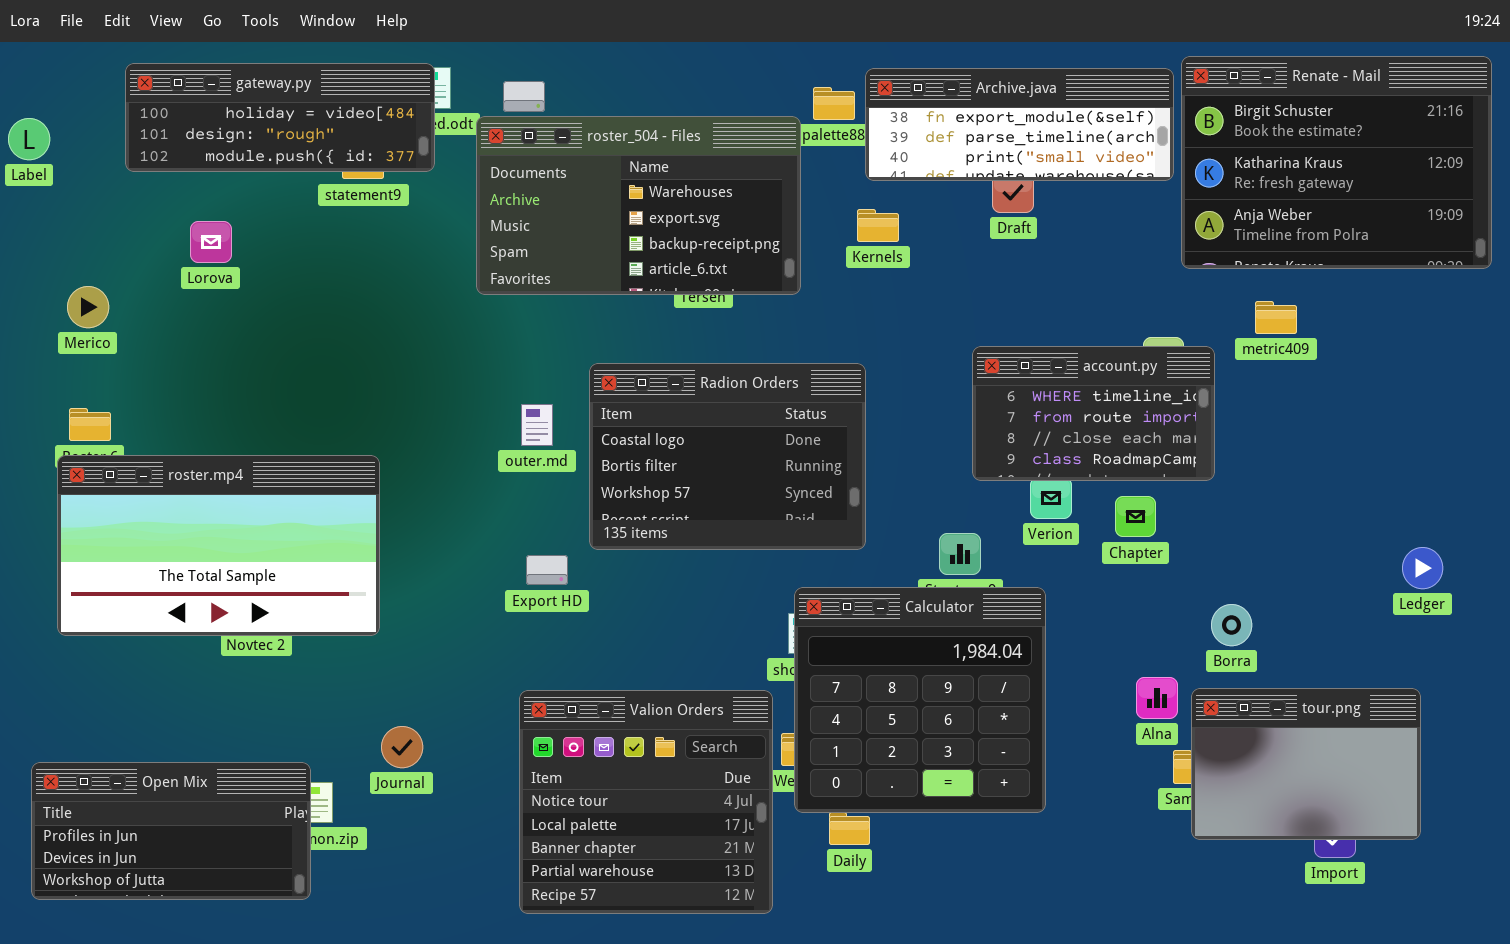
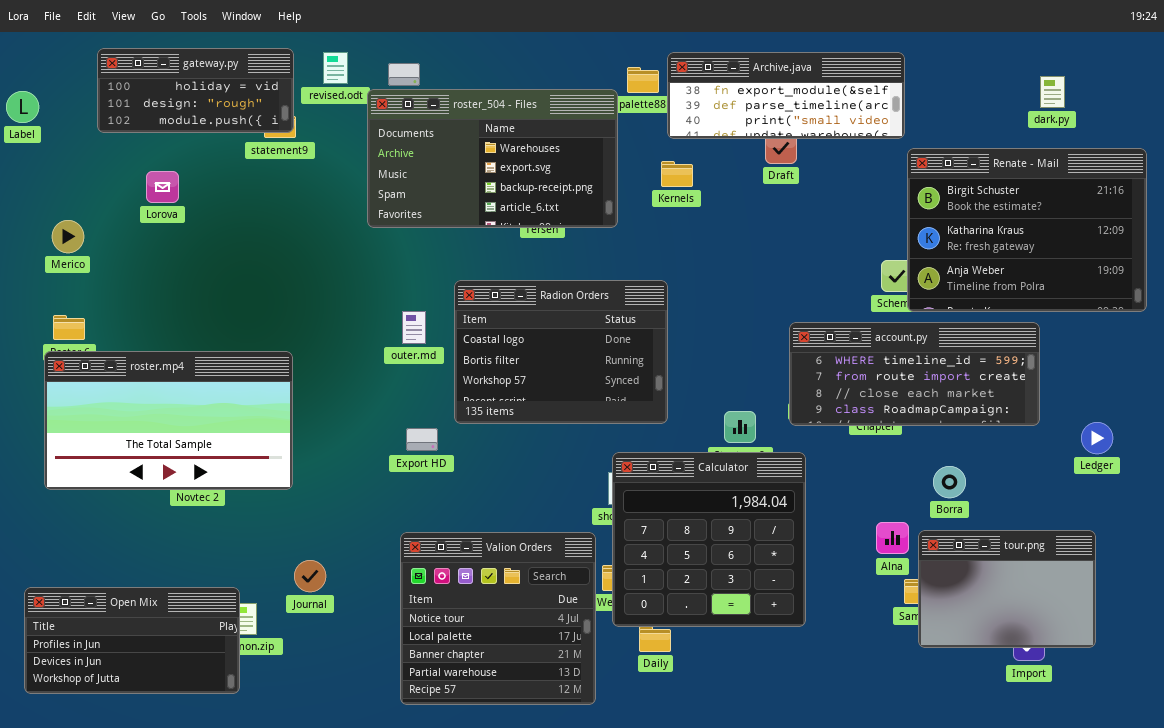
Renate - Mail: [1181,56,1492,269] -> [907,148,1147,312], moved
gateway.py: [125,63,435,172] -> [97,48,294,133], resized
account.py: [972,346,1215,481] -> [789,322,1040,426], moved, resized

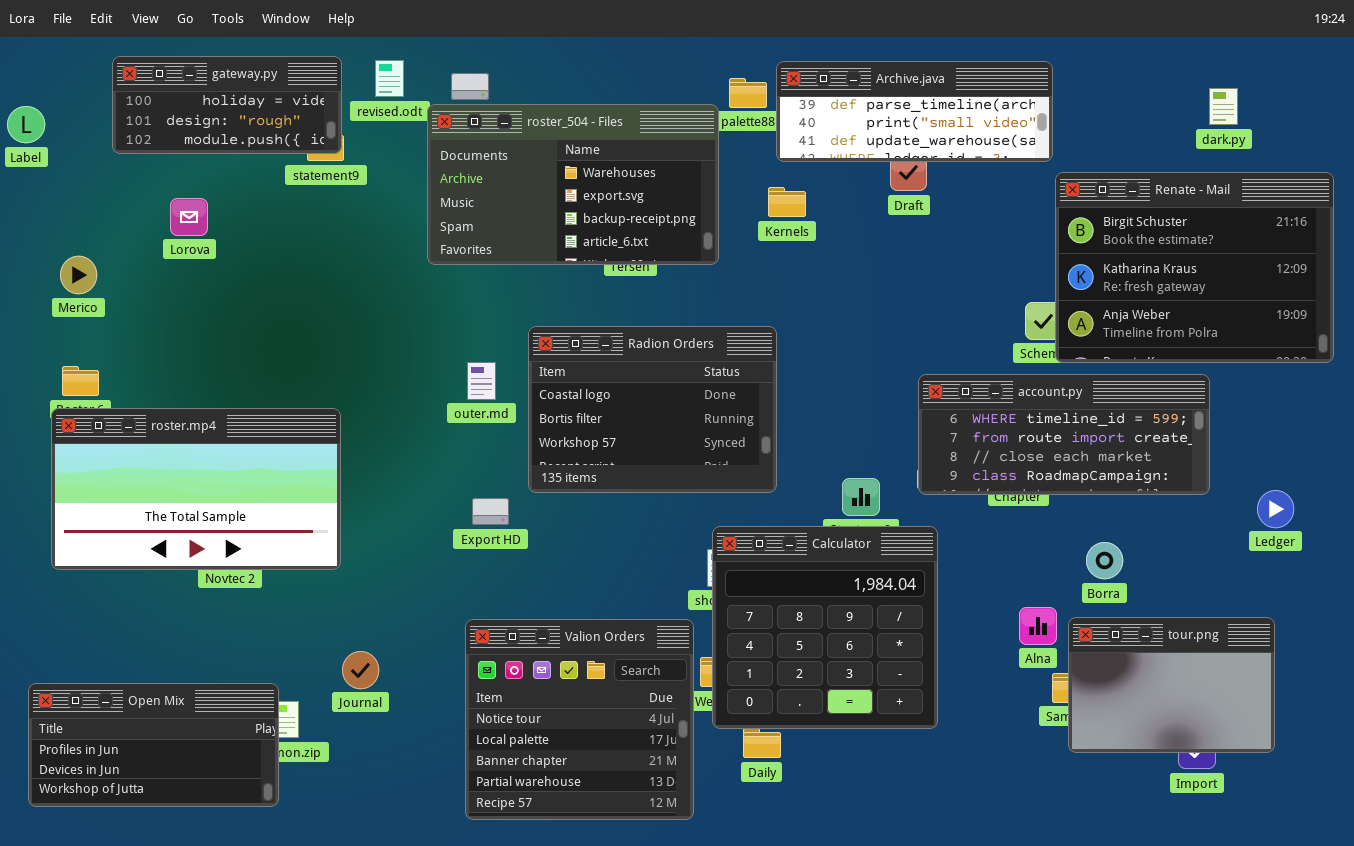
Archive.java: [667,52,905,139] -> [776,61,1053,162], scrolled down 1 row

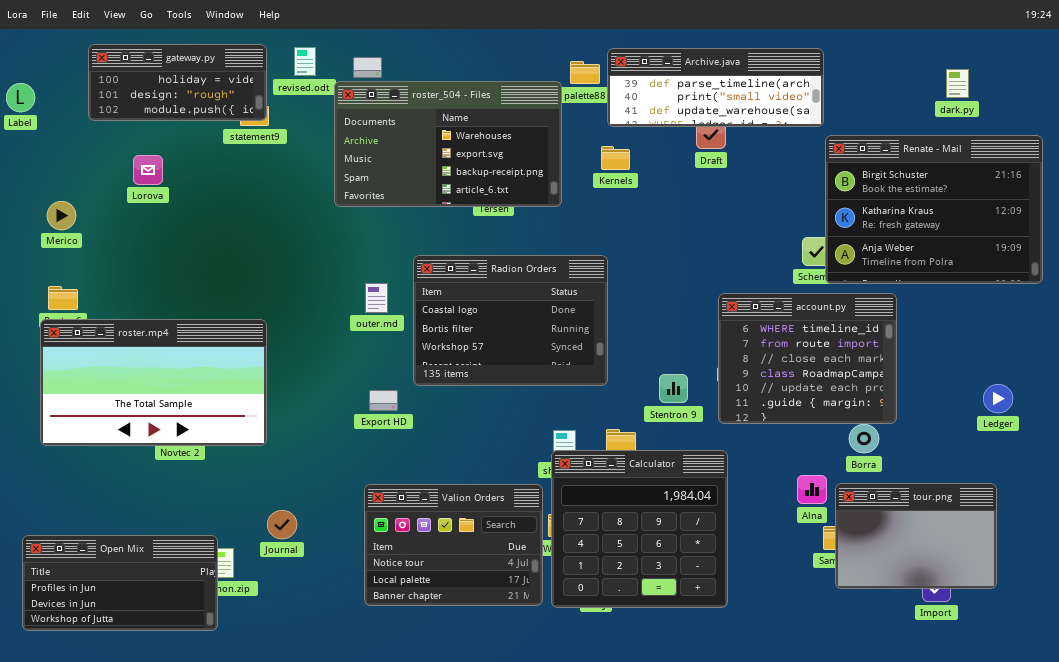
account.py: [918,374,1210,495] -> [718,293,897,424], resized
Calculator: [712,526,938,729] -> [551,450,728,608], moved
Valion Orders: [465,619,694,820] -> [364,484,543,606], resized

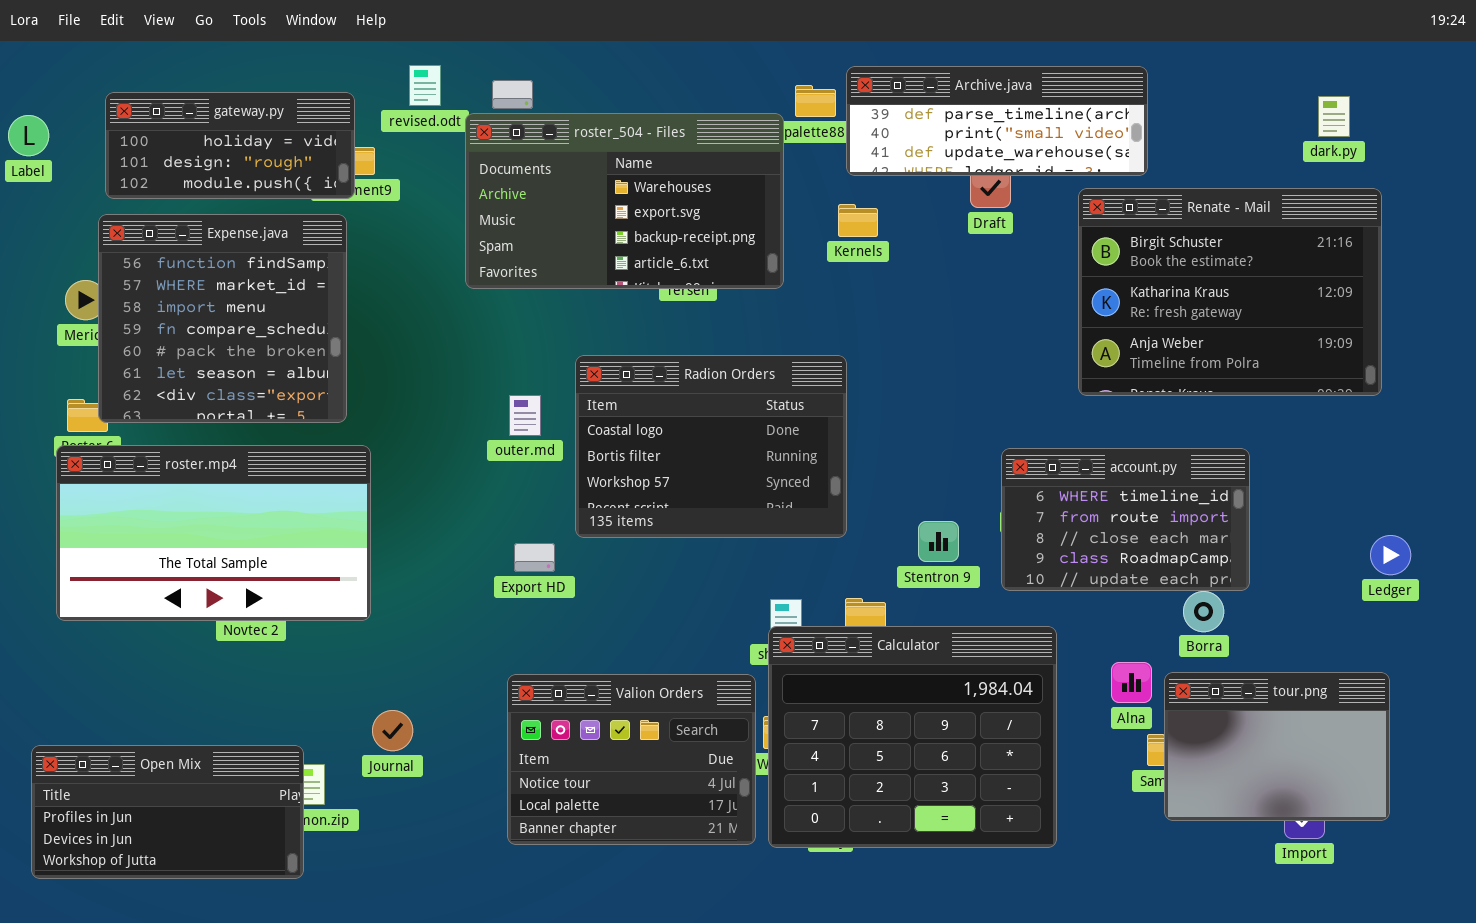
gateway.py: [88,44,267,121] -> [105,92,355,199], moved
Renate - Mail: [825,135,1043,284] -> [1078,188,1382,396], moved
Expense.java: none -> [98,214,347,423], opened
account.py: [718,293,897,424] -> [1001,448,1250,591], resized
Calculator: [551,450,728,608] -> [768,626,1057,848], resized

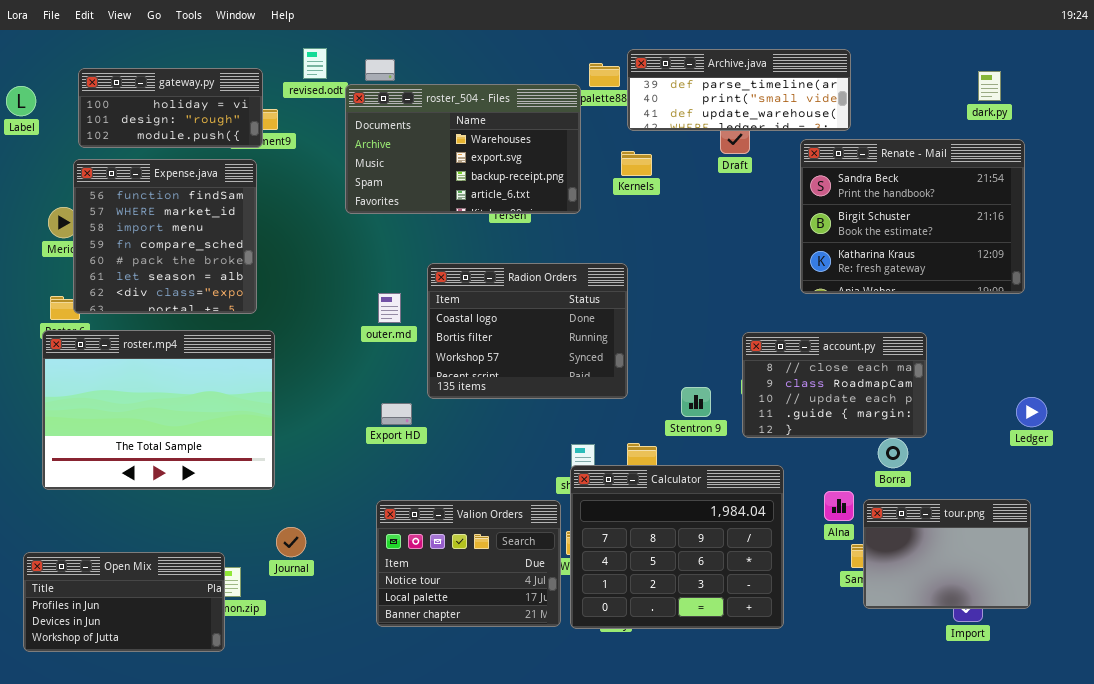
Renate - Mail: [1078,188,1382,396] -> [800,139,1025,294], scrolled up 1 row
roster.mp4: [56,445,371,621] -> [42,330,275,490], resized
account.py: [1001,448,1250,591] -> [742,332,927,438], scrolled down 2 rows

